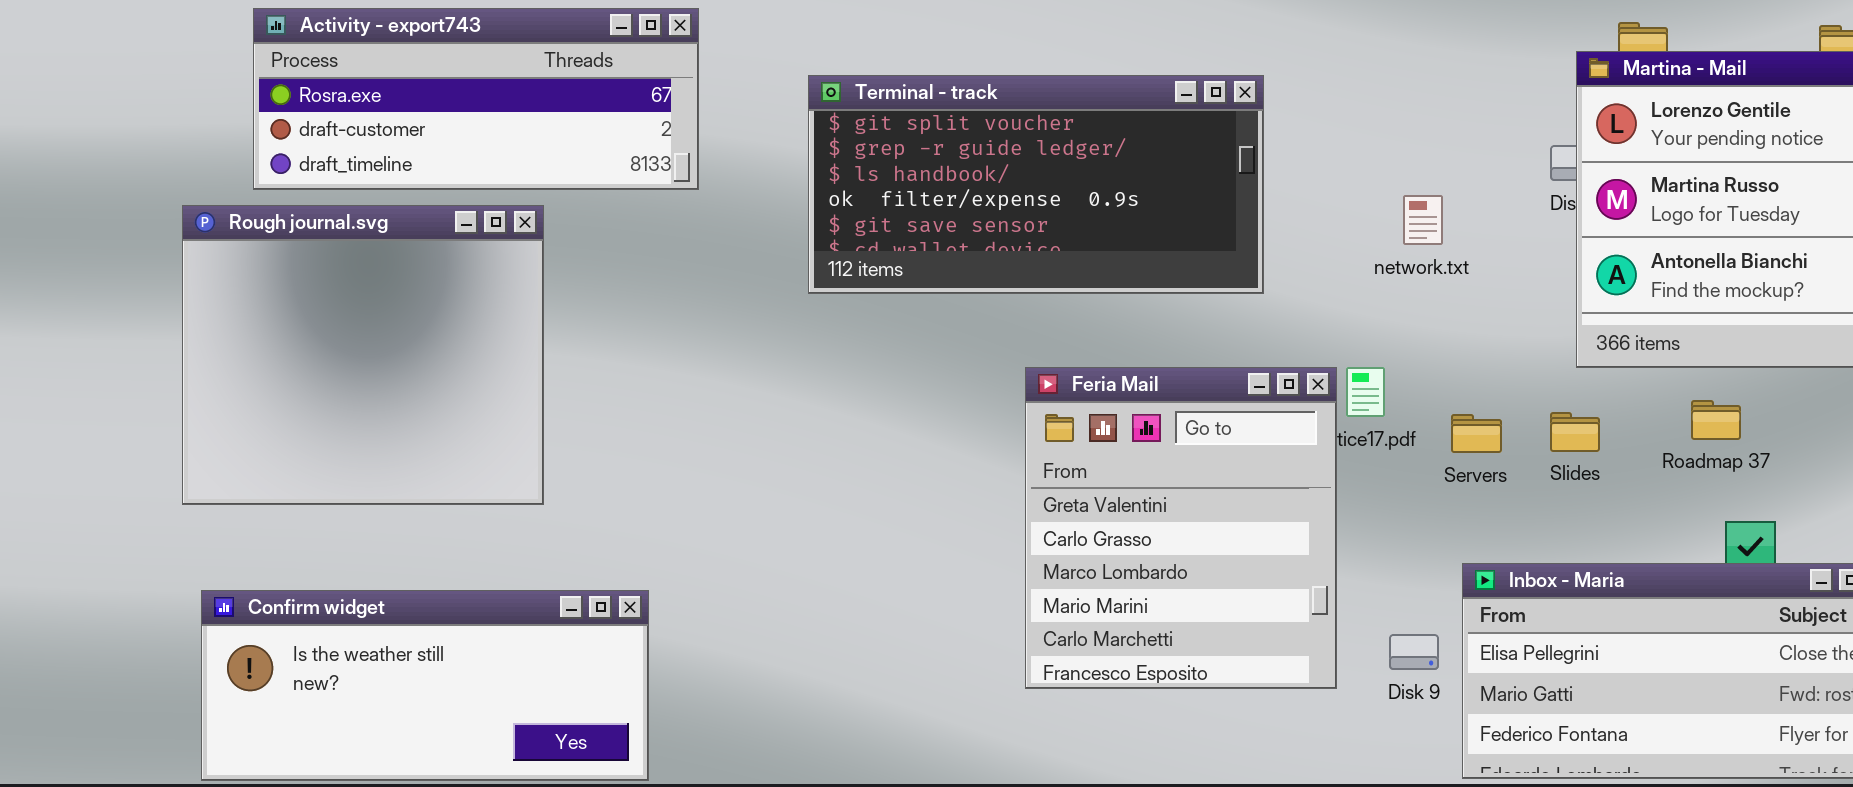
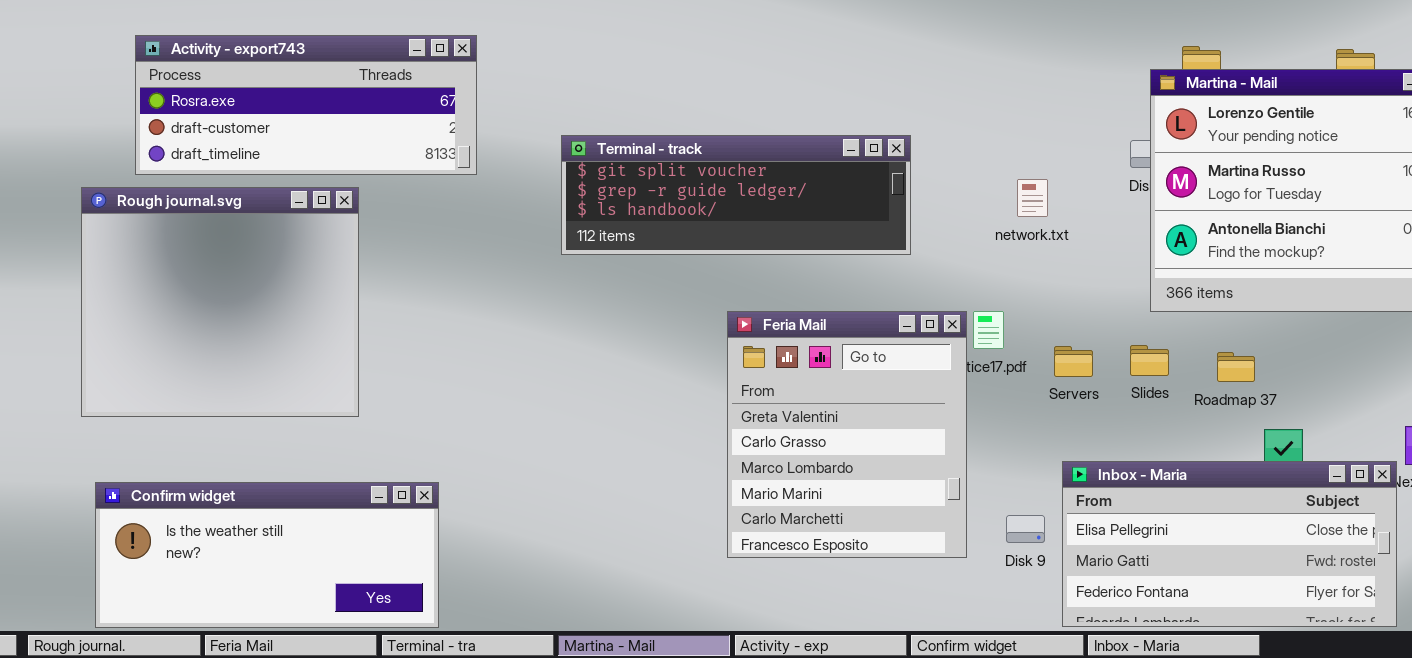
Terminal - track: [808,75,1264,294] -> [561,135,911,255], resized
Roadmap 37: [1691,400,1741,440] -> [1217,352,1255,382], moved

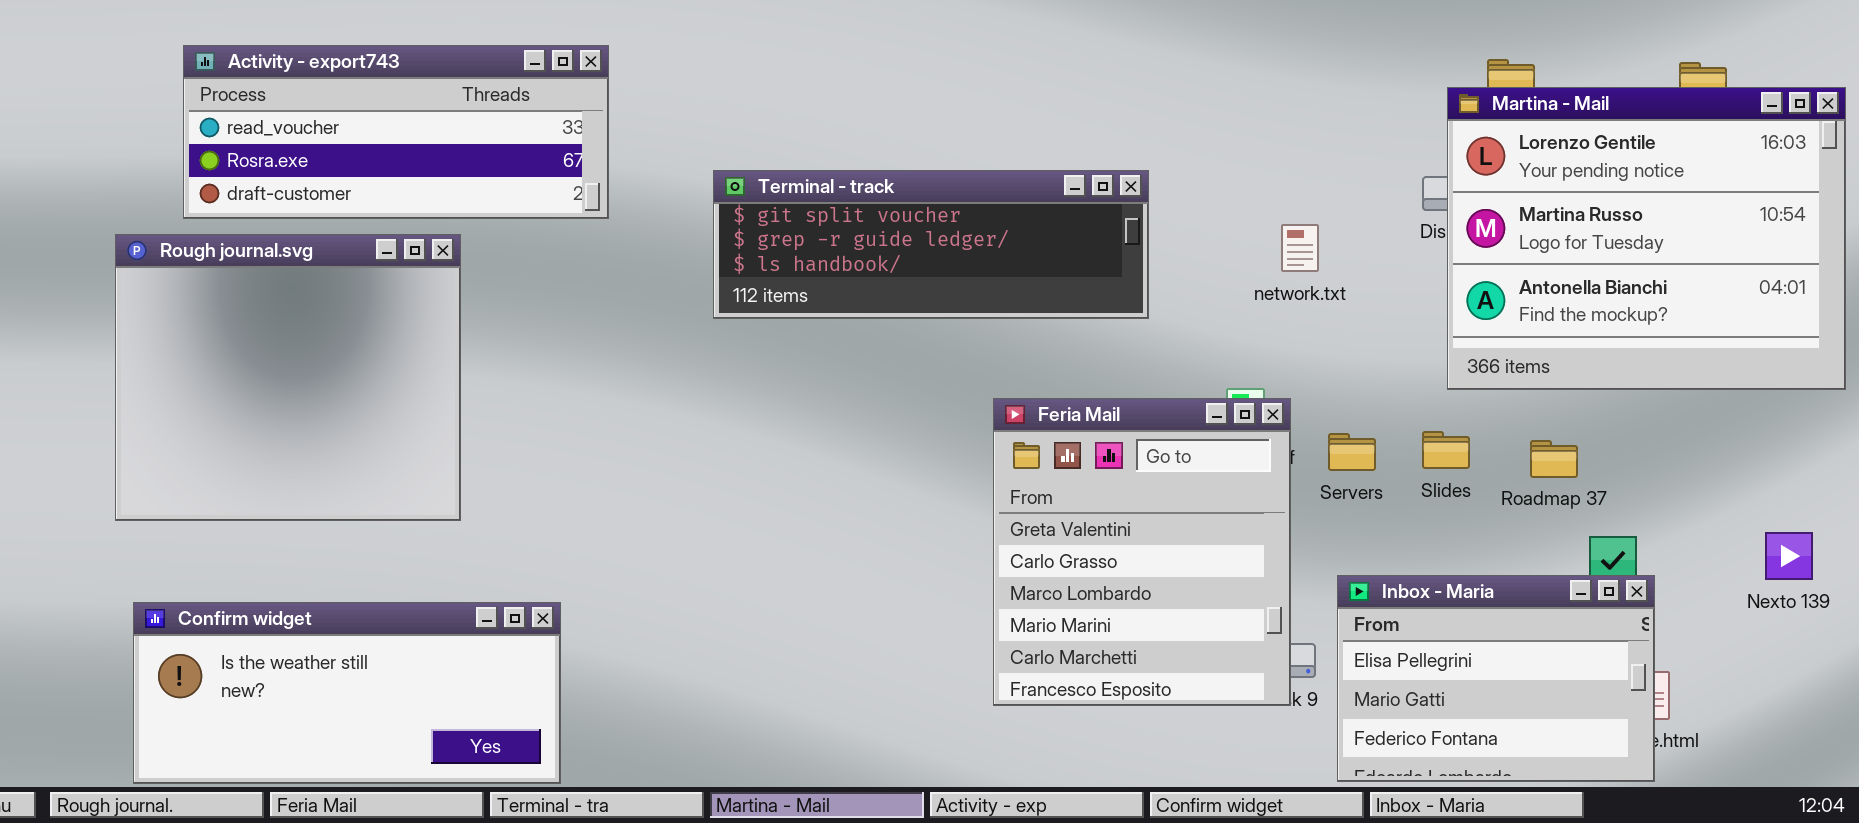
Activity - export743: [135,35,477,175] -> [183,45,609,219], scrolled up 1 row
Feria Mail: [727,311,967,558] -> [993,398,1291,706], moved
Inbox - Maria: [1062,461,1397,627] -> [1337,575,1655,782], resized

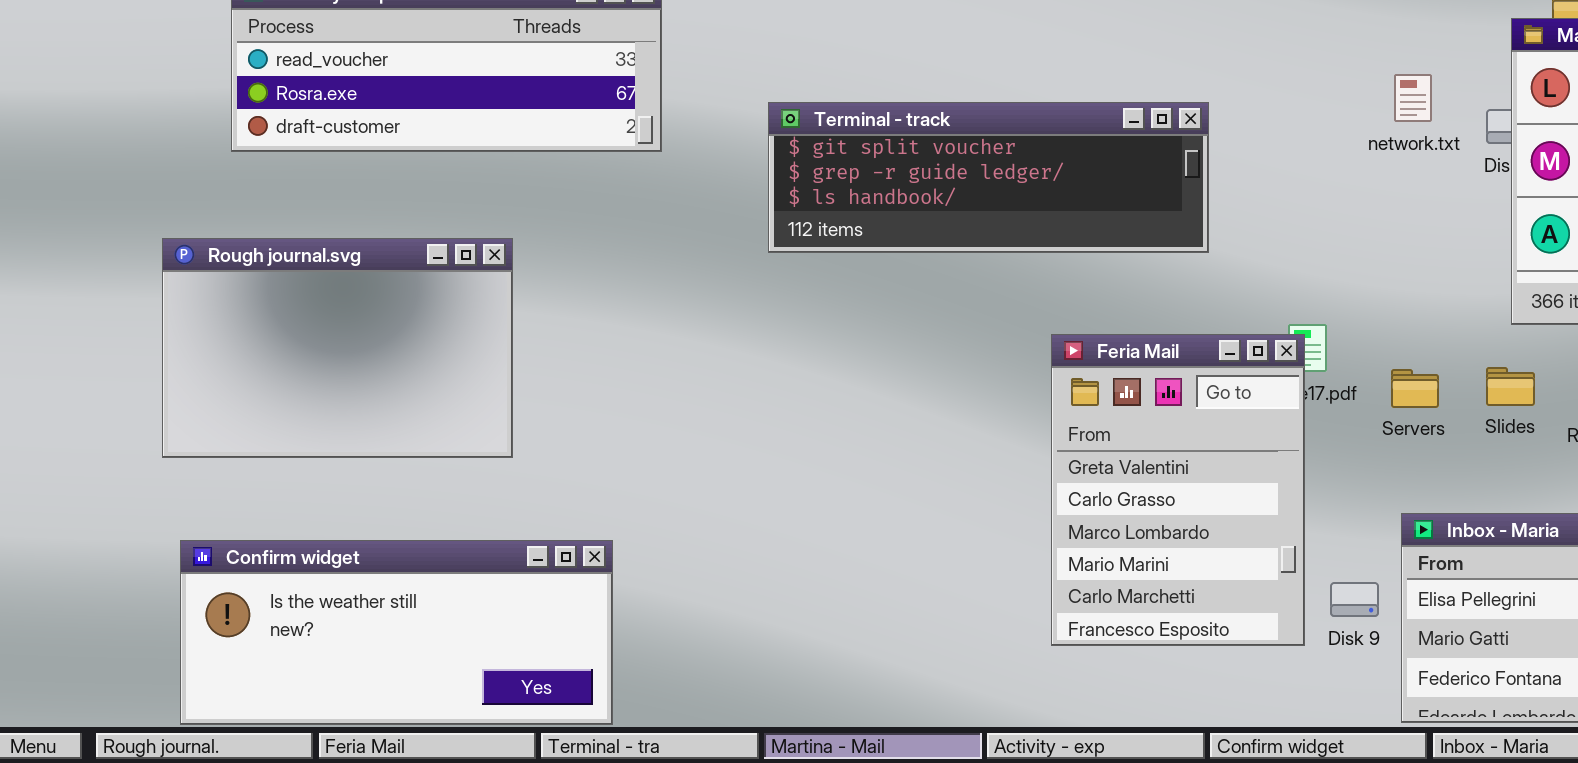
network.txt: [1281,224,1319,272] -> [1394,74,1432,122], moved
Rough journal.svg: [115,234,461,521] -> [162,238,513,458], resized
Feria Mail: [993,398,1291,706] -> [1051,334,1305,646], resized

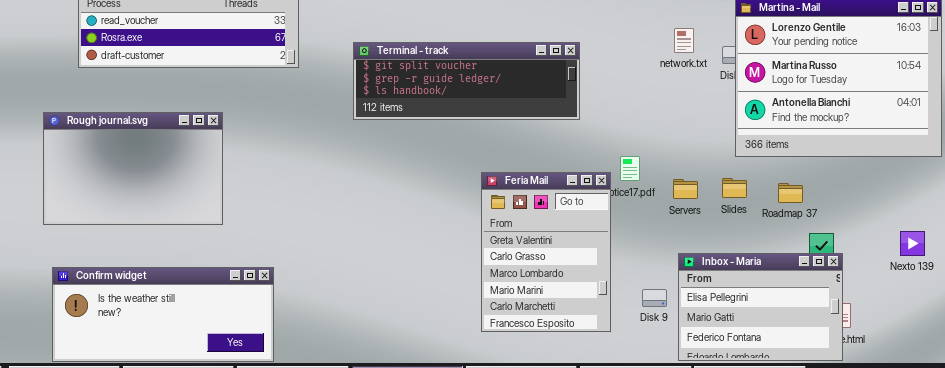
Feria Mail: [1051,334,1305,646] -> [481,172,611,332], moved

